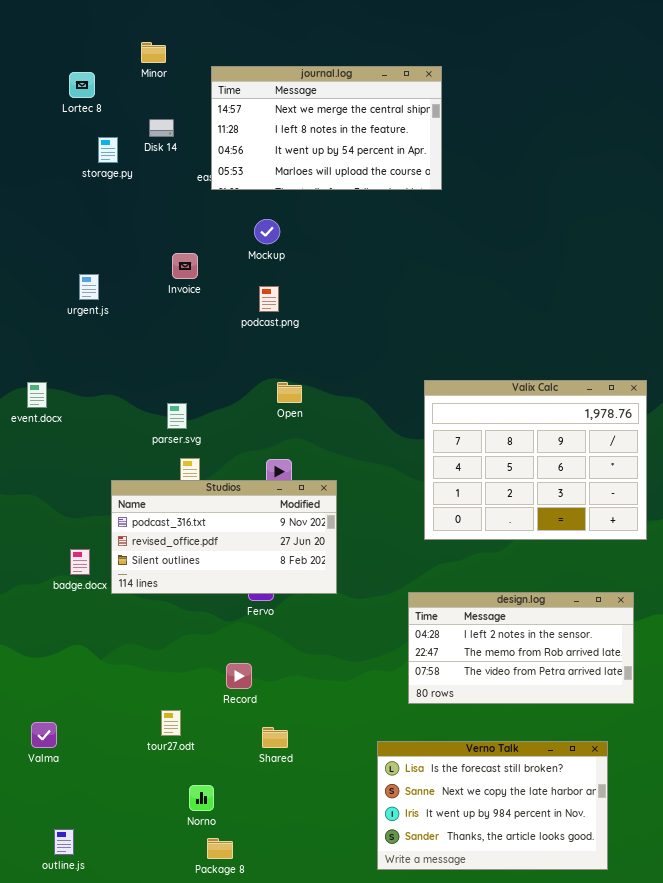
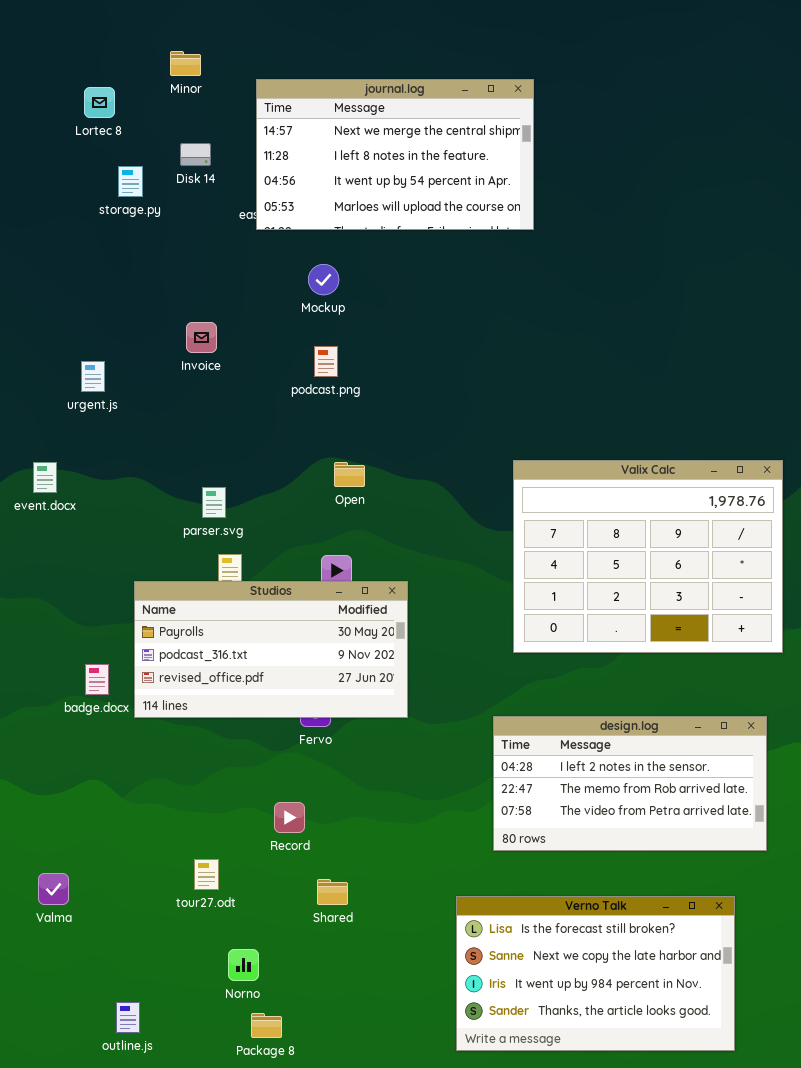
Invoice: [172,253,198,279] -> [186,322,217,353], moved
urgent.js: [79,274,99,300] -> [81,361,105,392], moved
Studios: [111,480,337,594] -> [134,581,408,718], scrolled up 1 row
outline.js: [54,829,74,855] -> [116,1002,140,1033], moved

